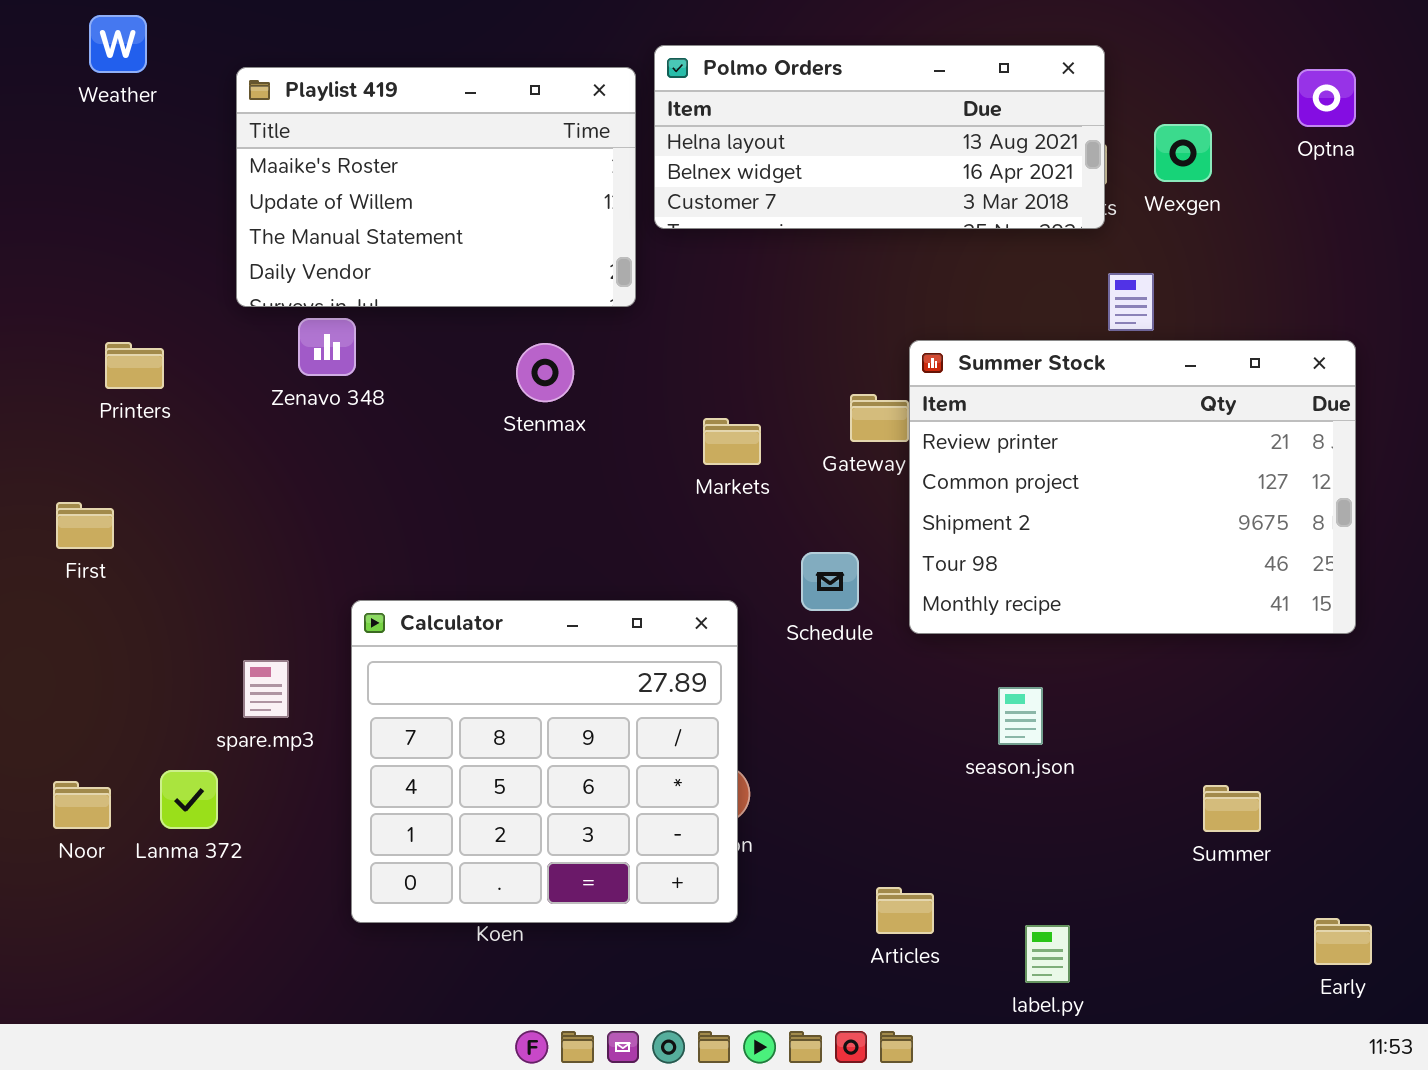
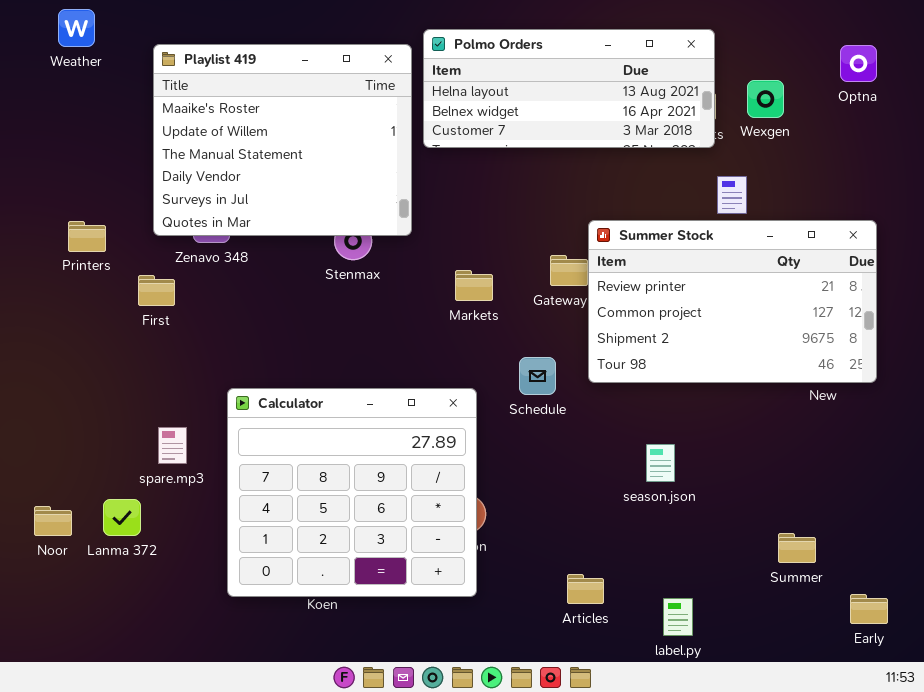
Playlist 419: [236,67,636,307] -> [153,44,412,236], resized
Summer Stock: [909,340,1356,634] -> [588,220,877,383], resized
First: [56,502,114,549] -> [138,275,175,306], moved
Summer: [1203,785,1261,832] -> [778,533,816,563], moved

